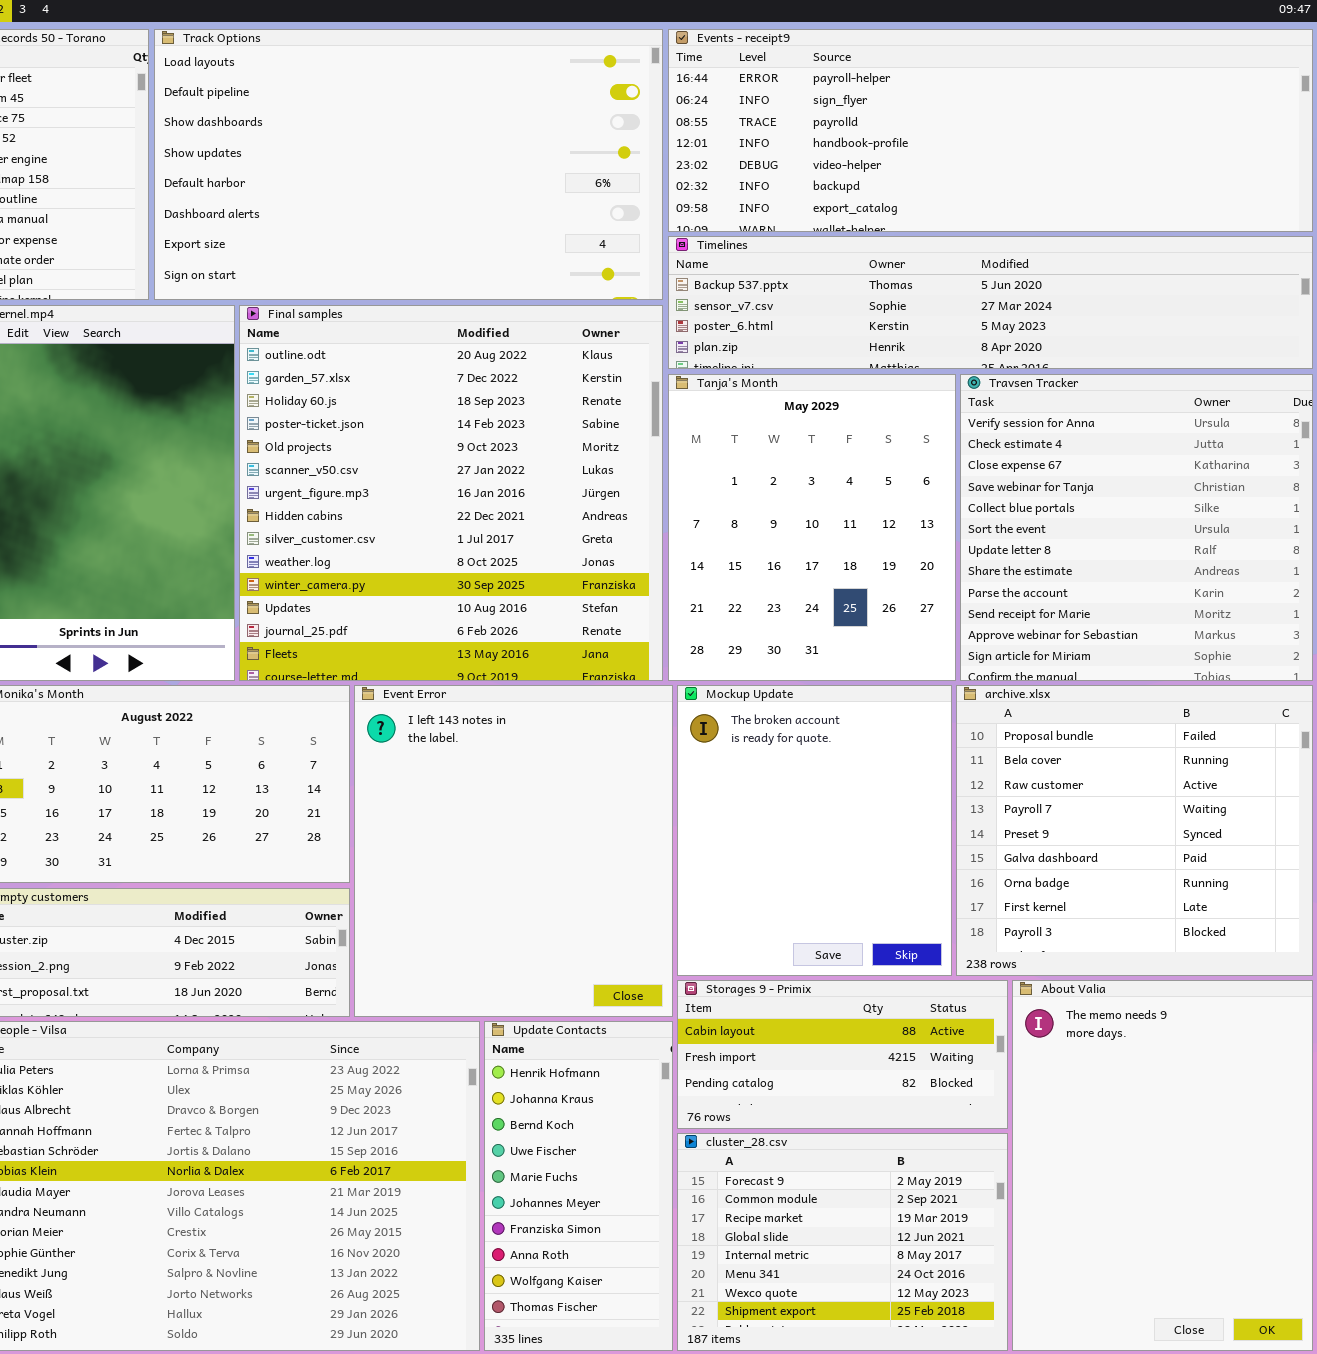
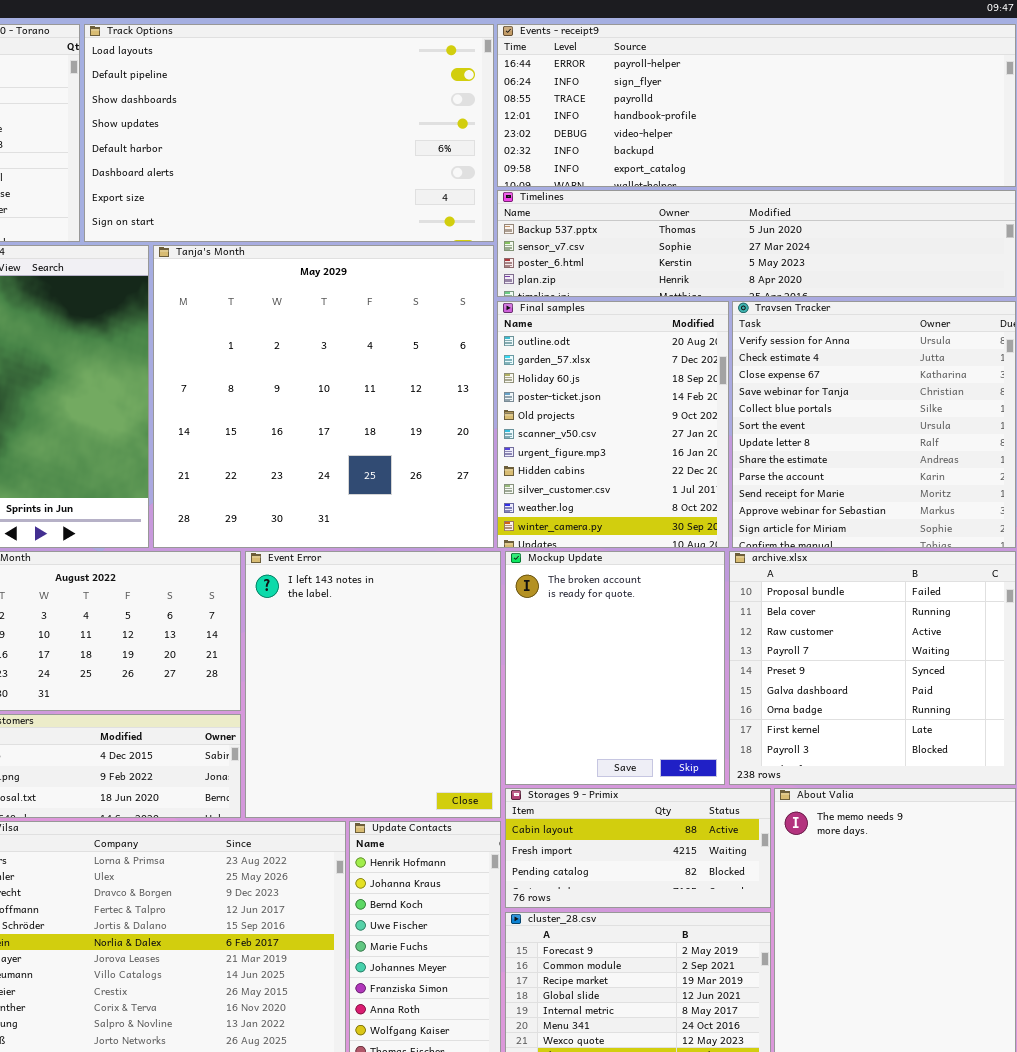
Final samples: [239,305,663,681] -> [497,301,729,548], moved, resized
Tanja's Month: [668,374,956,681] -> [153,245,494,548], moved, resized

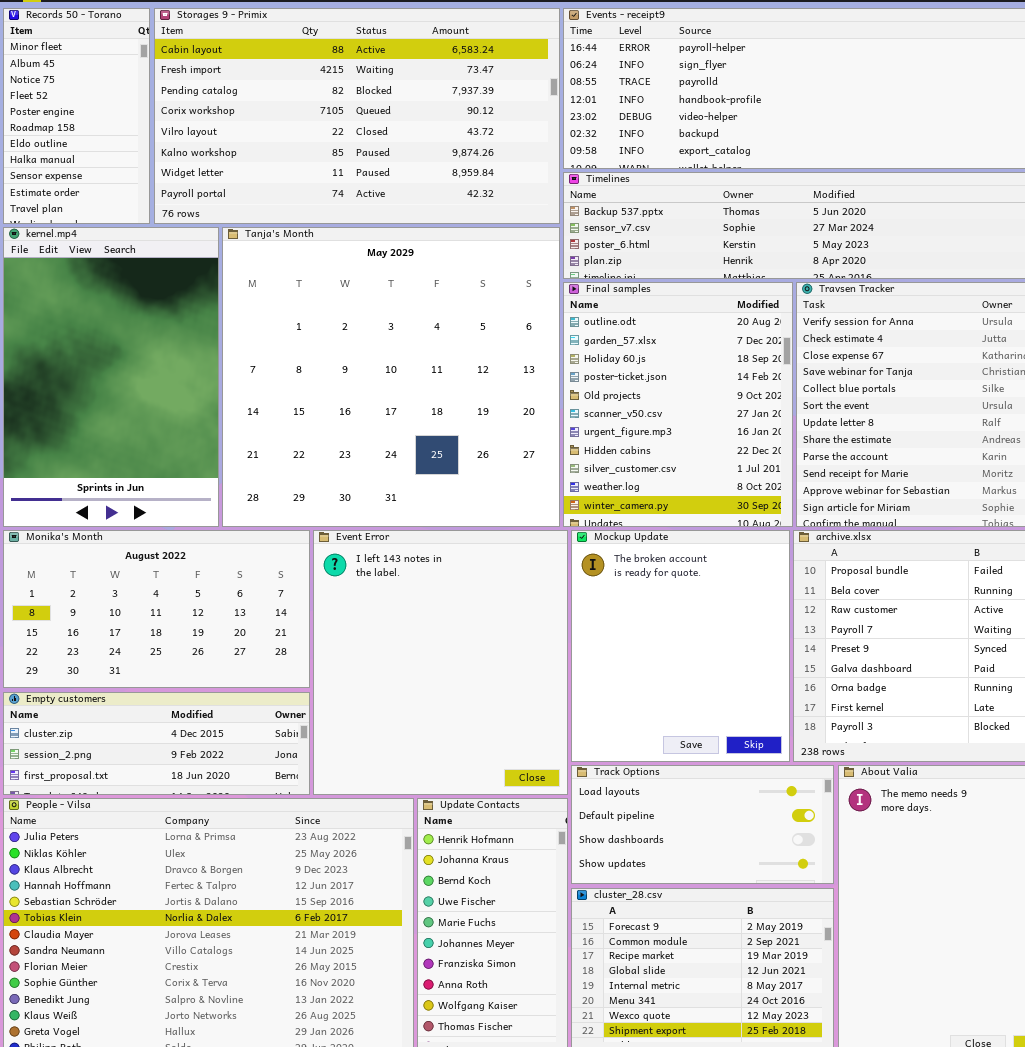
Track Options: [84,24,494,242] -> [571,765,834,884], moved, resized
Storages 9 - Primix: [505,788,771,908] -> [154,8,560,224], moved, resized

